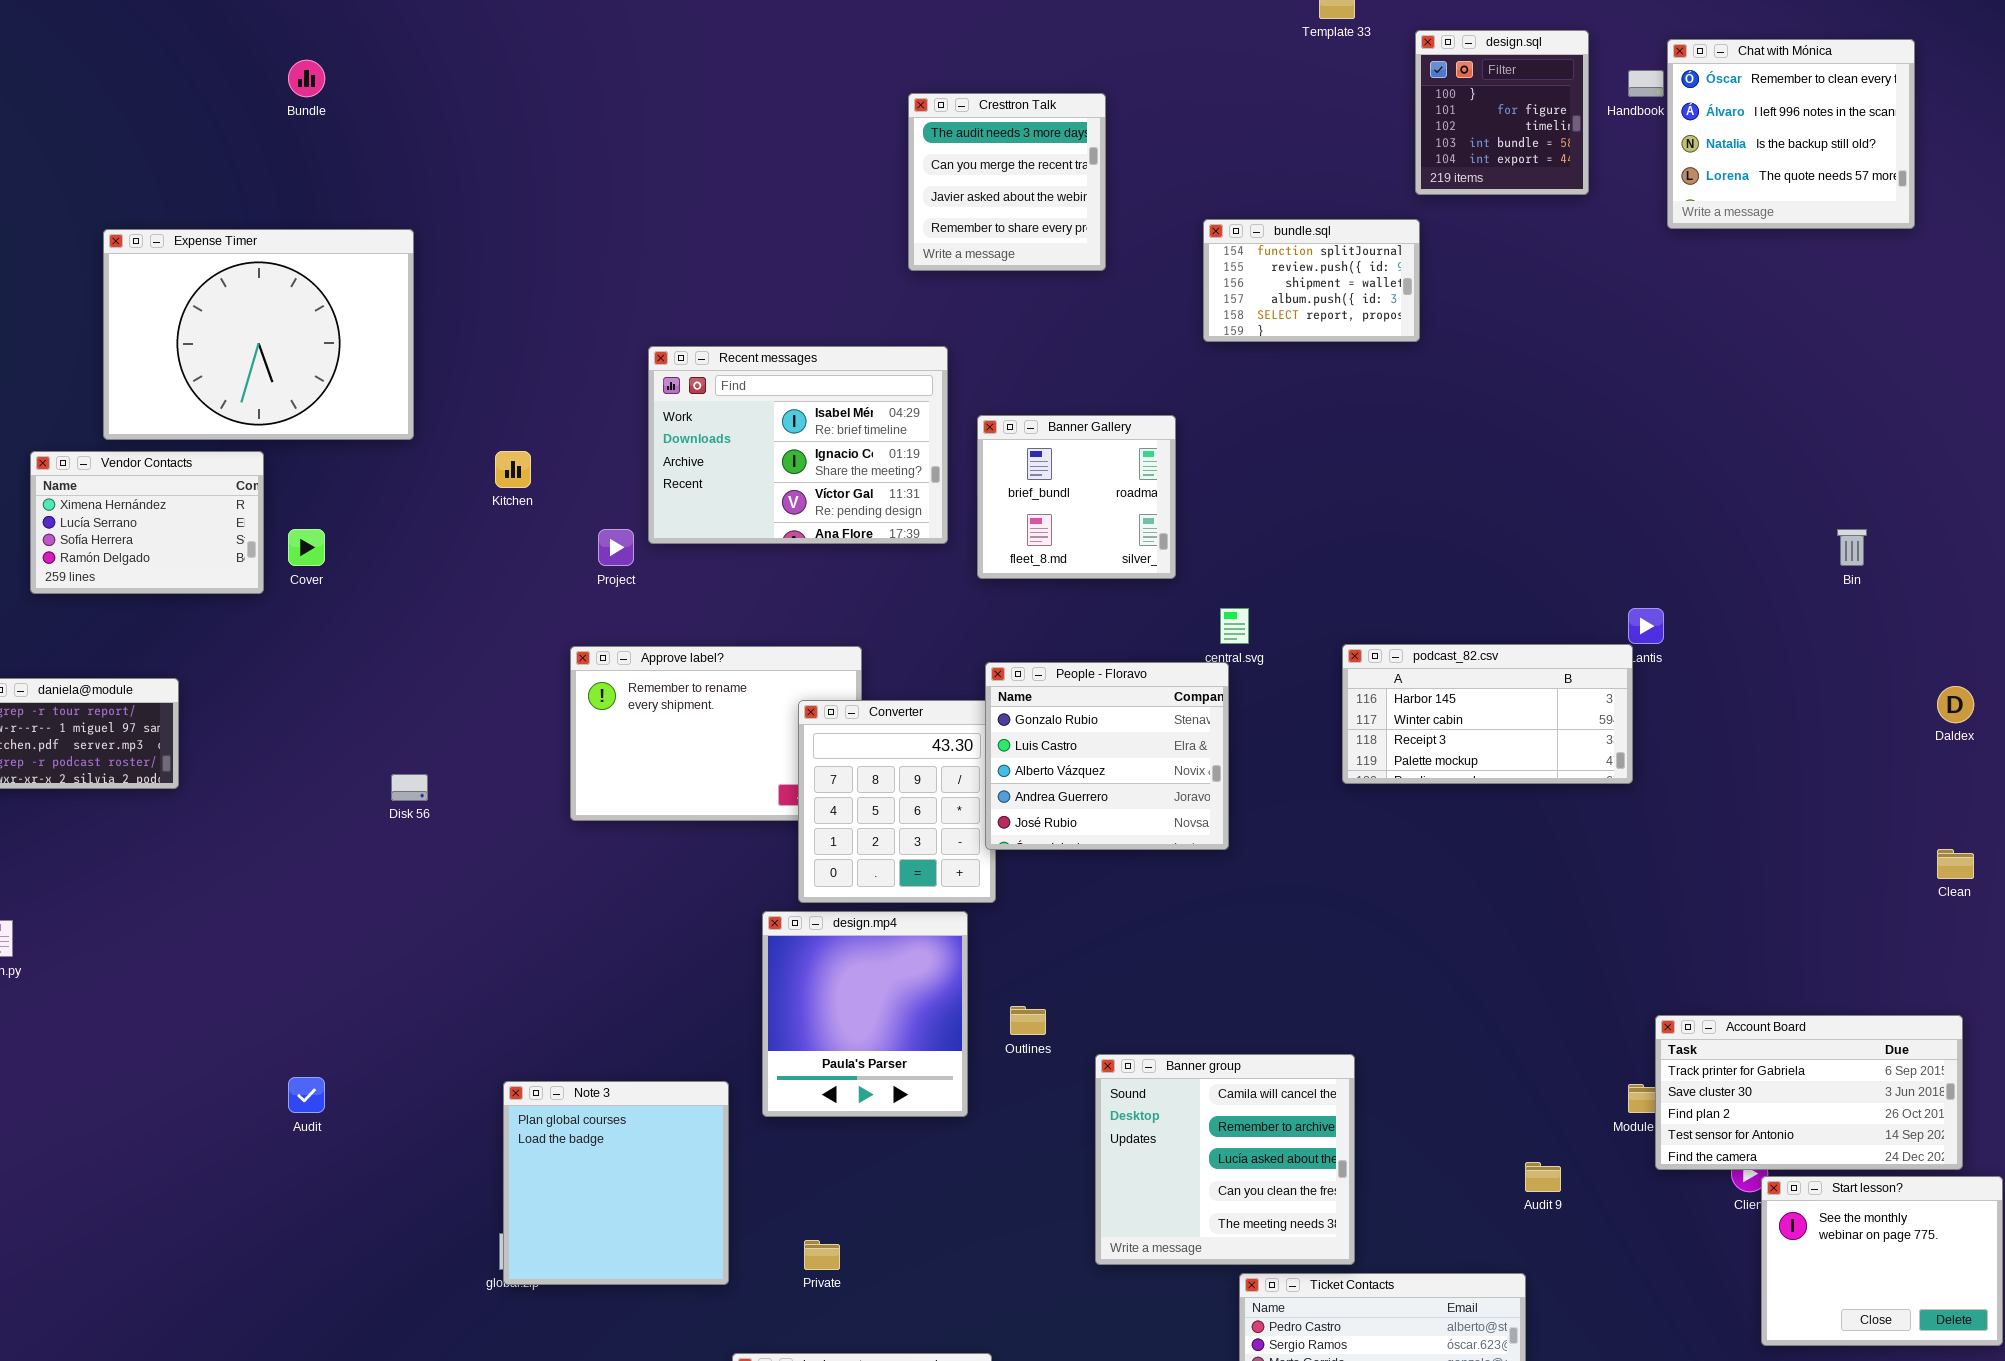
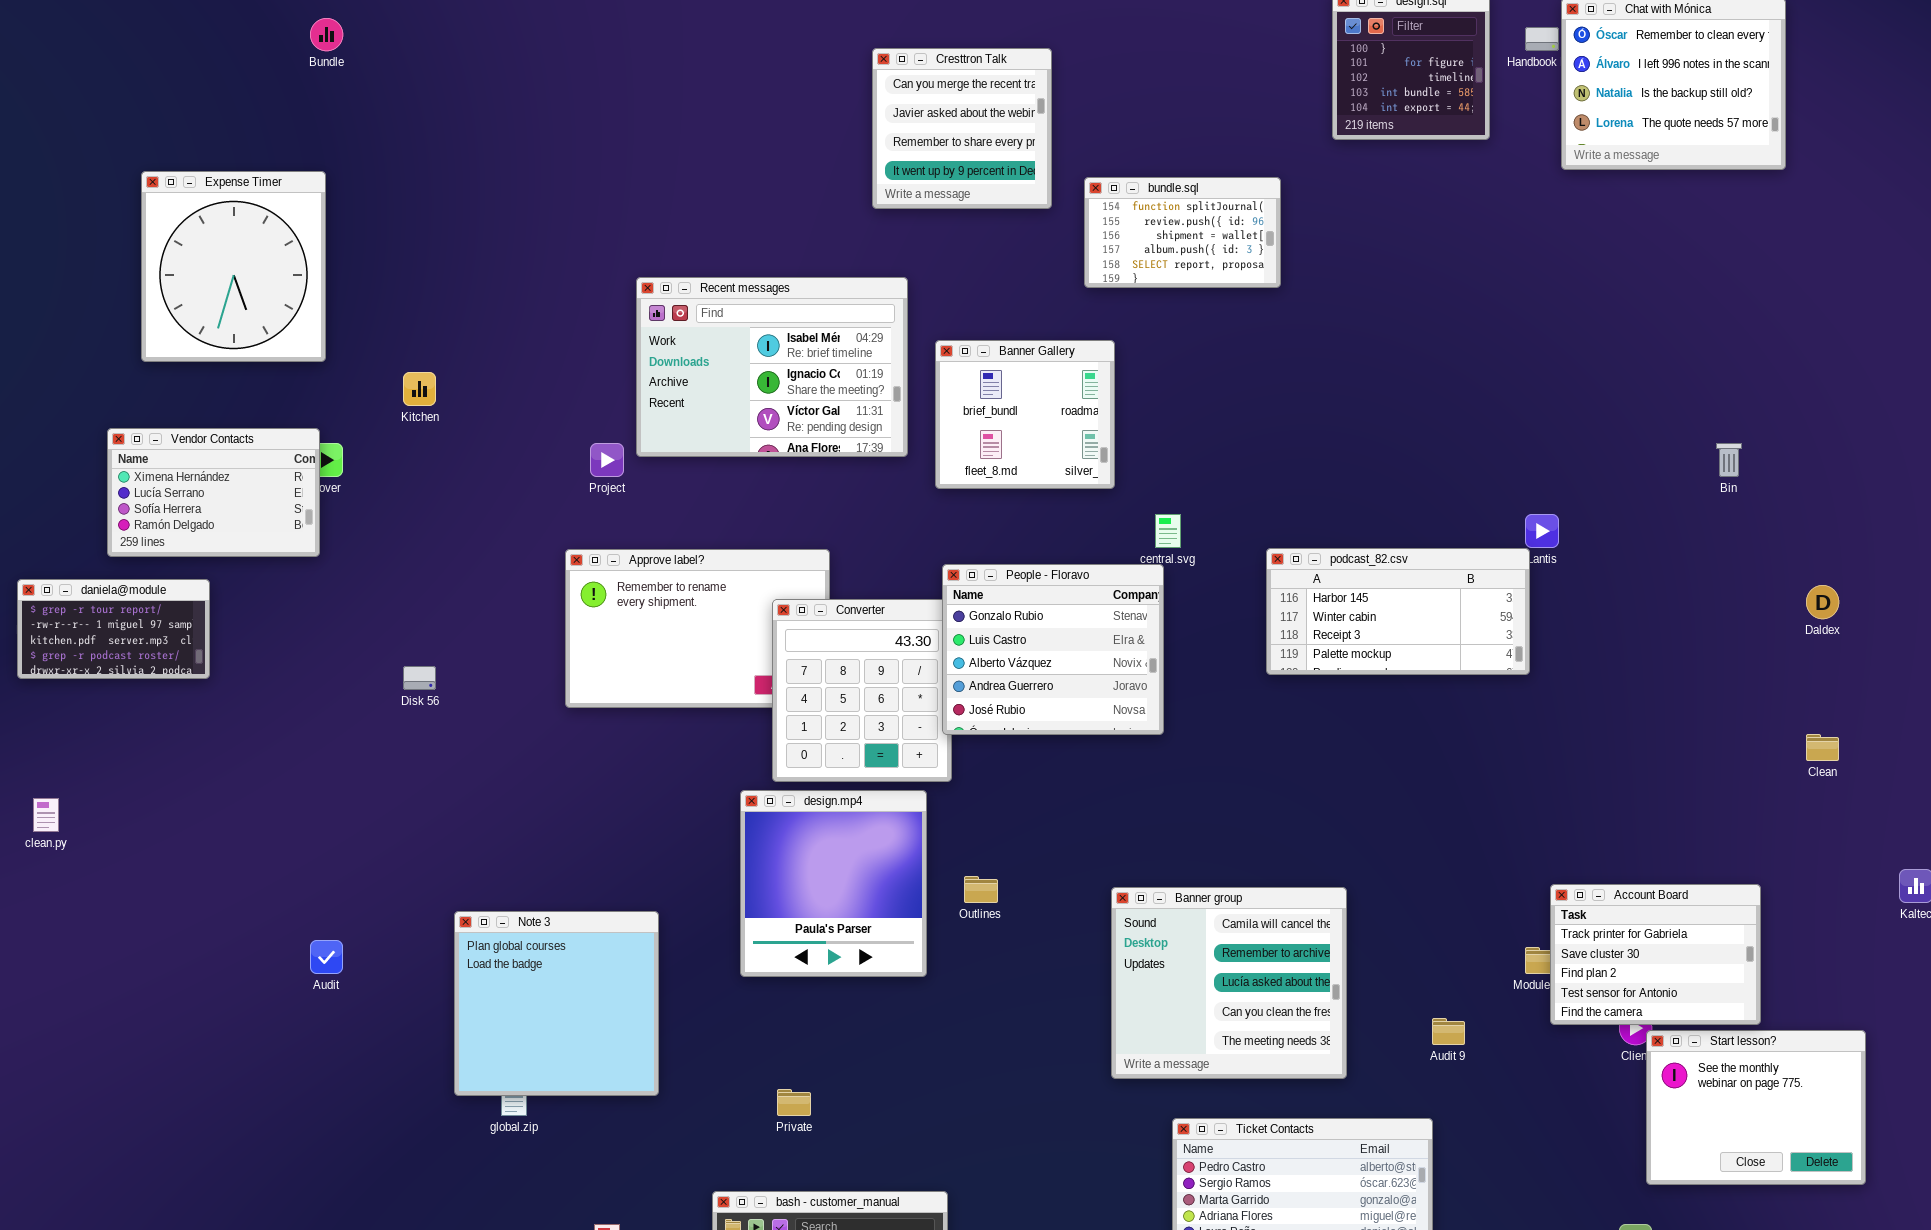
Cresttron Talk: [908,93,1106,271] -> [872,48,1052,209], scrolled down 1 row
bundle.sql: [1203,219,1420,342] -> [1084,177,1281,288], moved
Expense Timer: [103,229,414,440] -> [141,171,326,362], resized
Vendor Contacts: [30,451,264,594] -> [107,428,320,557], moved
Kitchen: [495,451,531,488] -> [403,372,436,406], moved
Account Board: [1655,1015,1963,1170] -> [1550,884,1761,1025], resized
Banner group: [1095,1054,1355,1265] -> [1111,887,1347,1079], moved
Note 3: [503,1081,729,1285] -> [454,911,659,1096], moved

